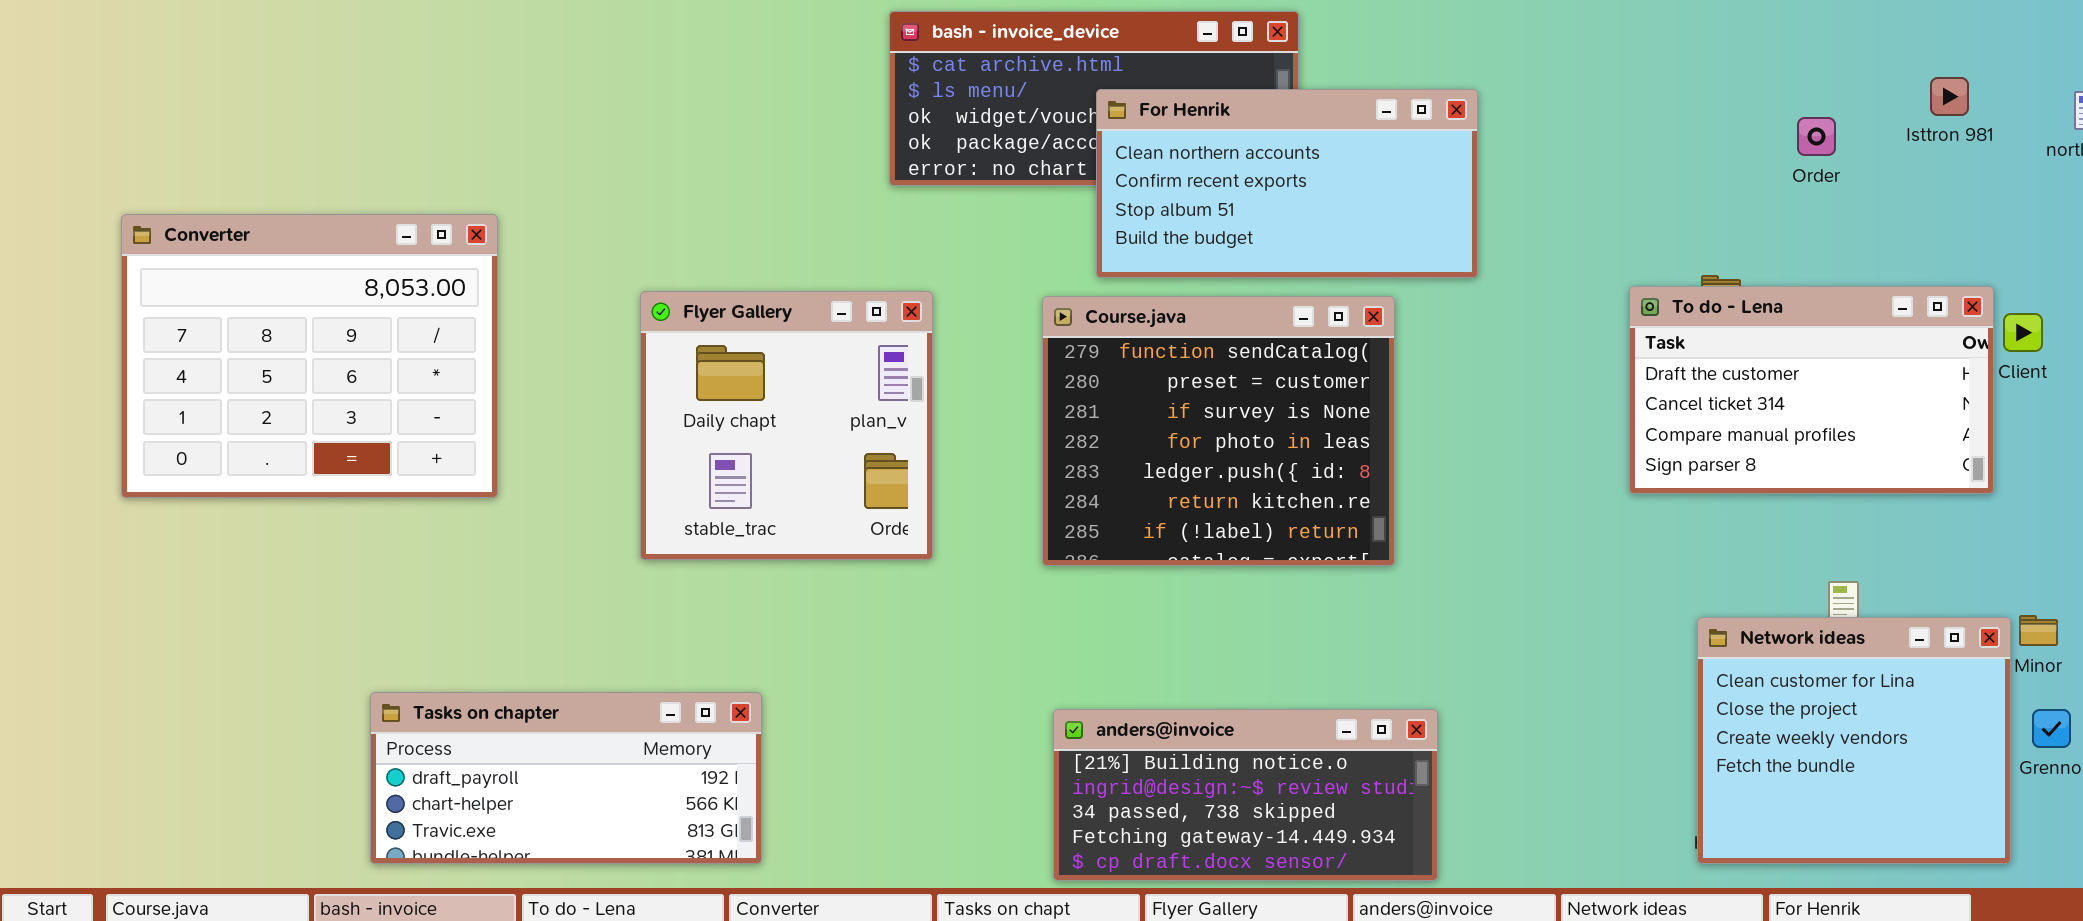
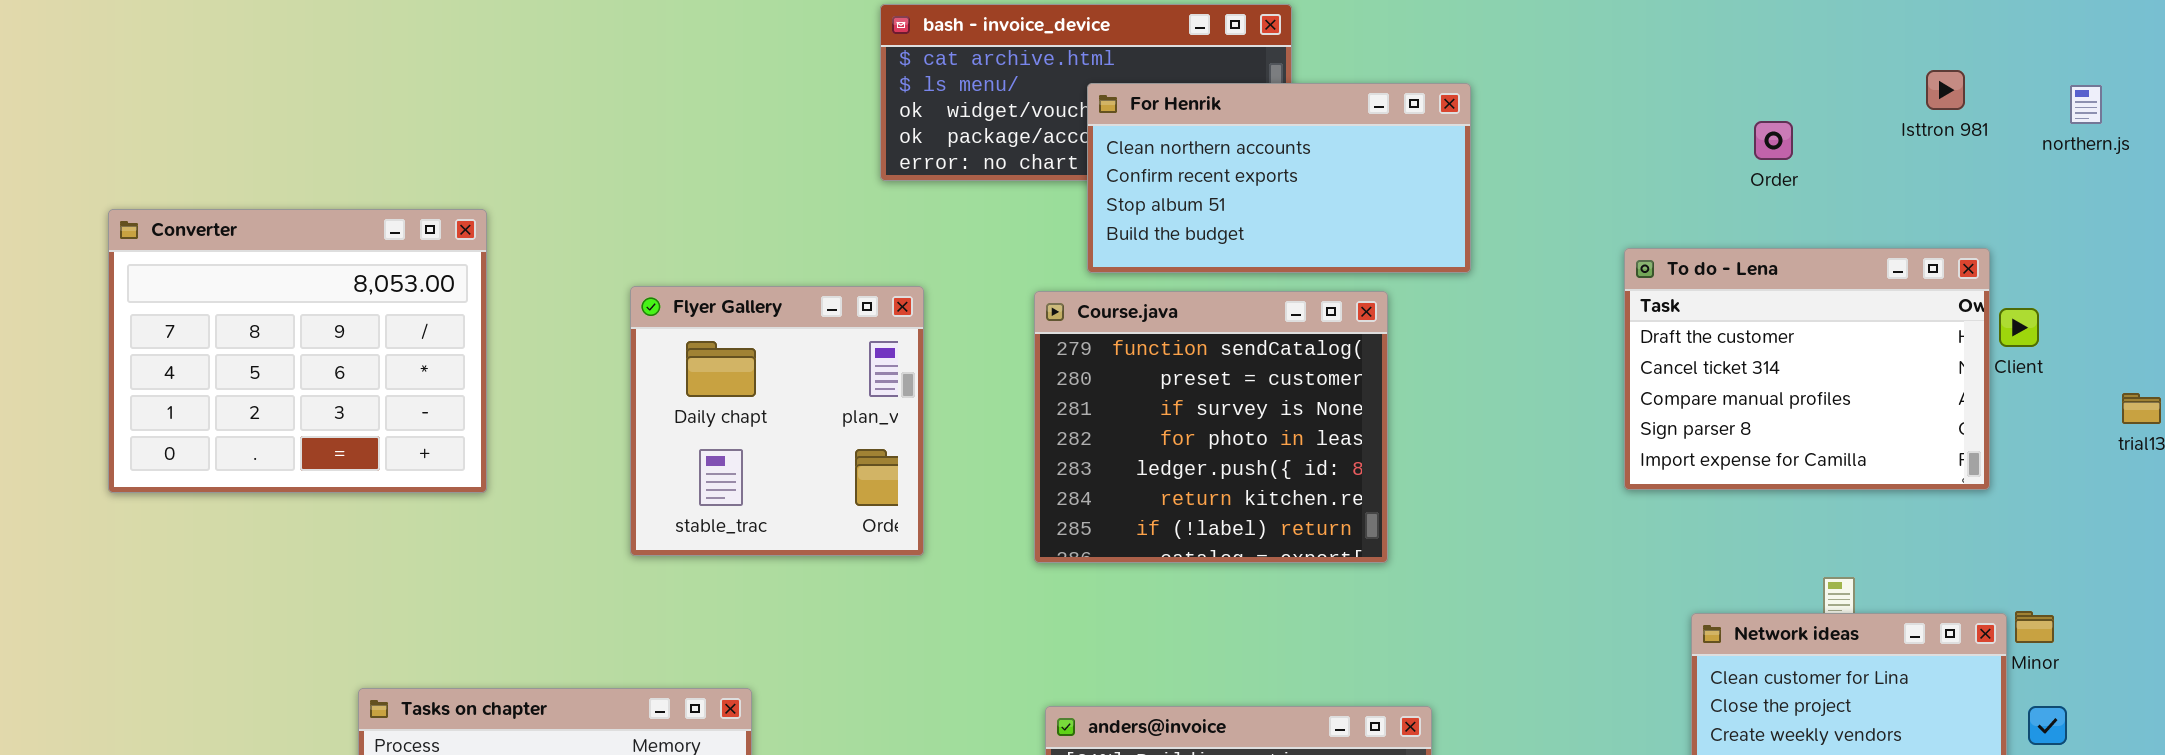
Order: [1797,117,1836,156] -> [1754,121,1793,160], moved
To do - Lena: [1629,286,1994,494] -> [1624,248,1990,490], resized

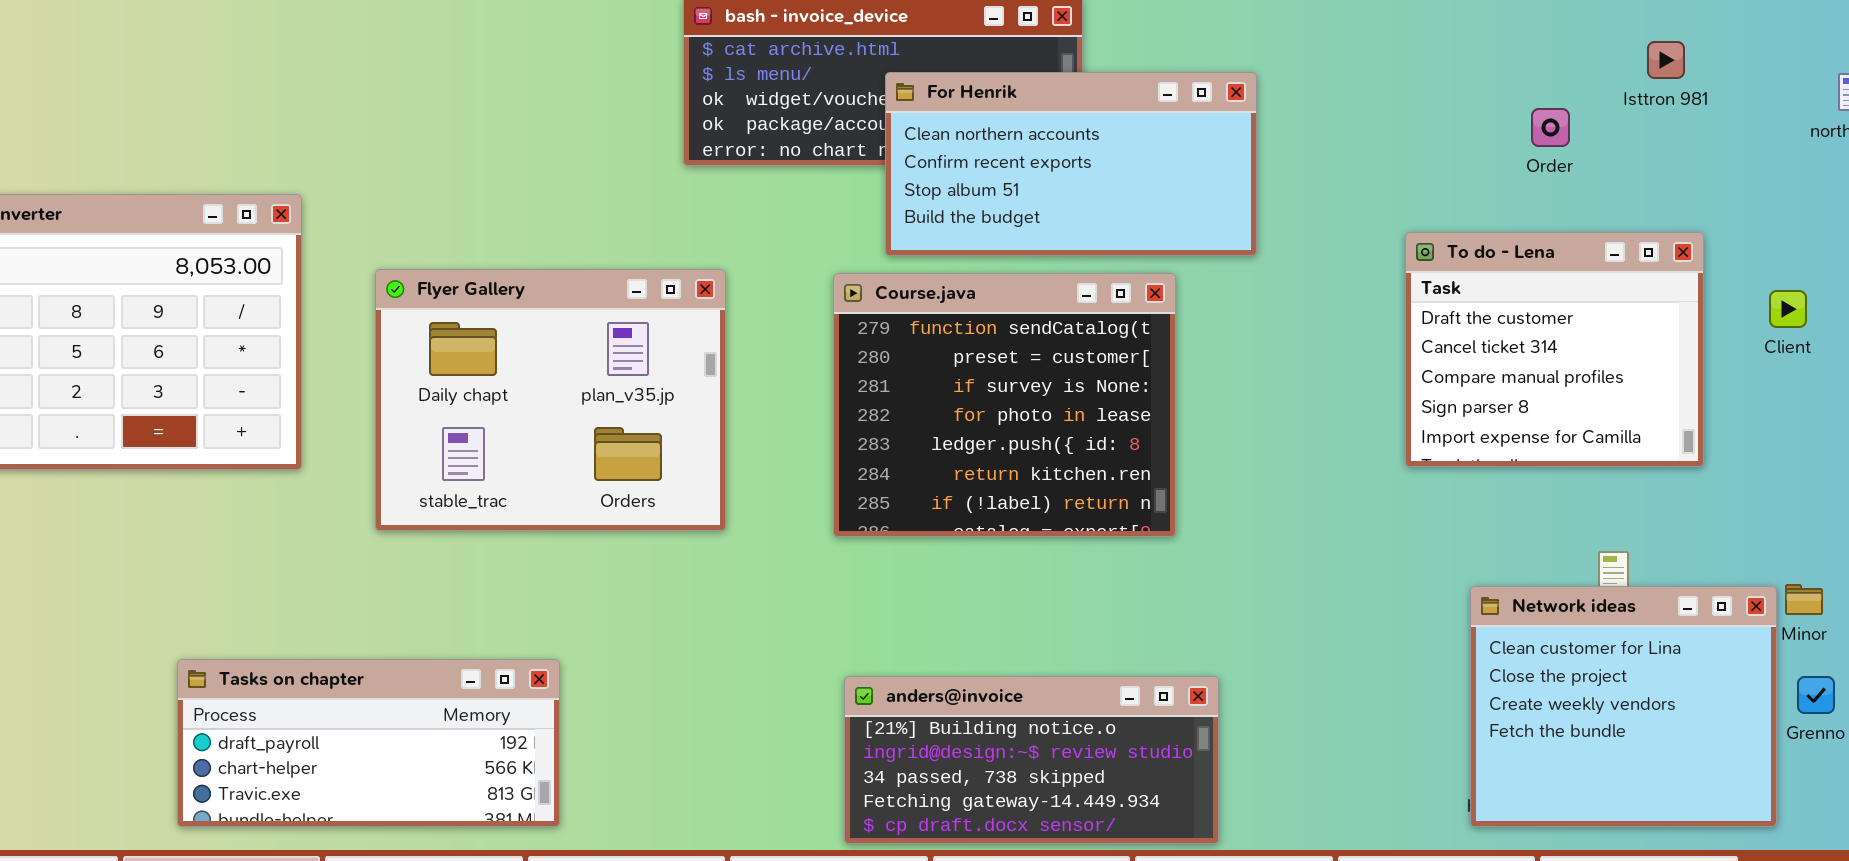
Isttron 981: [1926,70,1965,110] -> [1647,41,1685,79], moved
To do - Lena: [1624,248,1990,490] -> [1405,232,1704,467], resized
Flyer Gallery: [630,286,924,556] -> [375,269,726,531], resized

